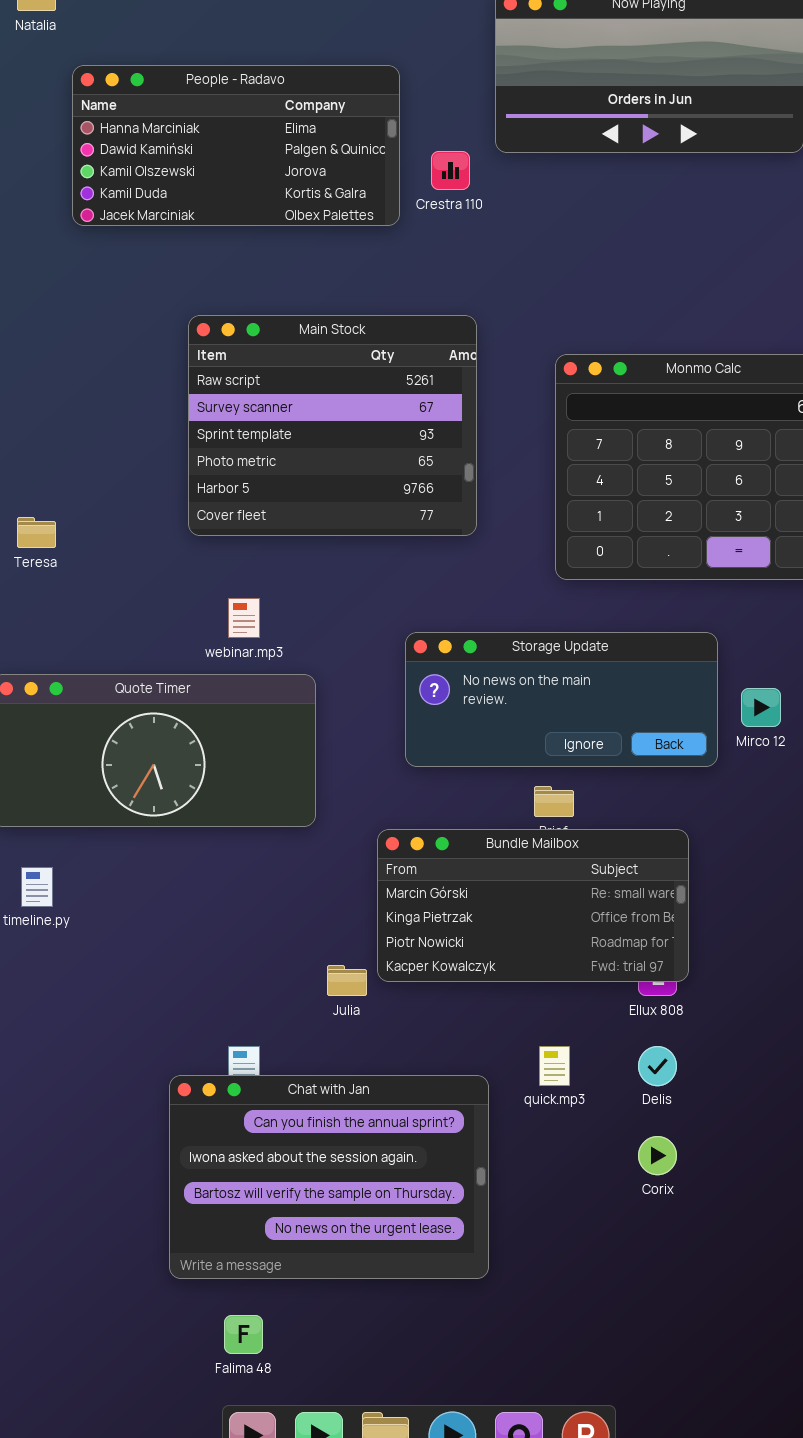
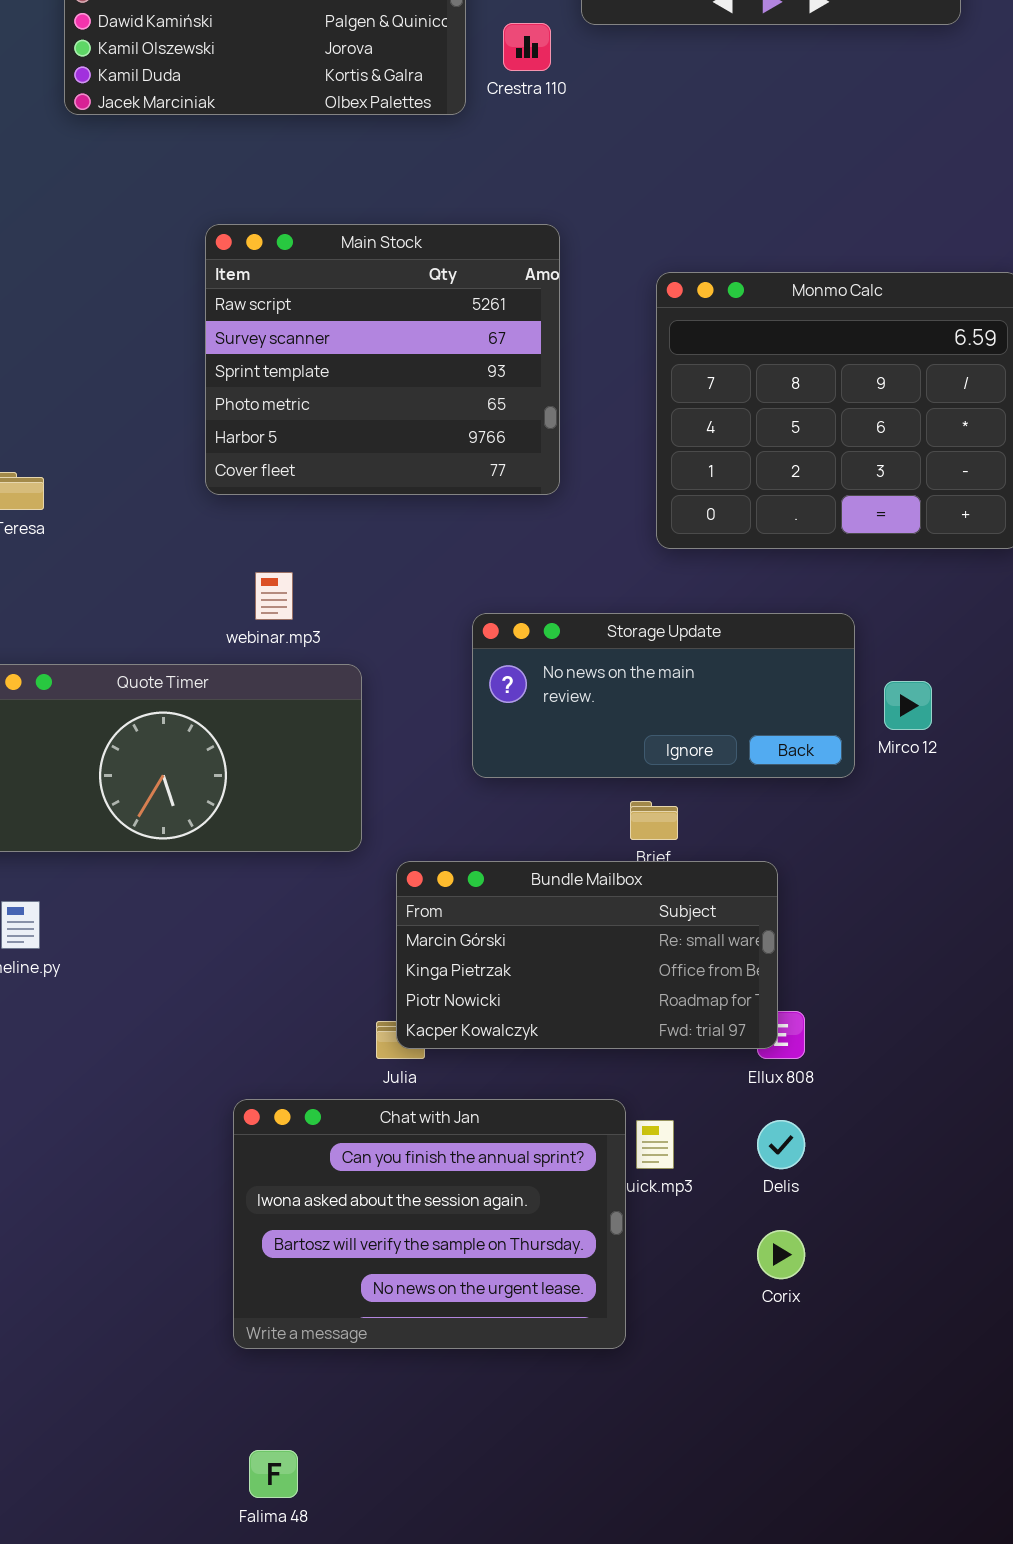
Bundle Mailbox: [377,829,689,982] -> [396,861,778,1049], moved
Chat with Jan: [169,1075,489,1279] -> [233,1099,626,1349], moved

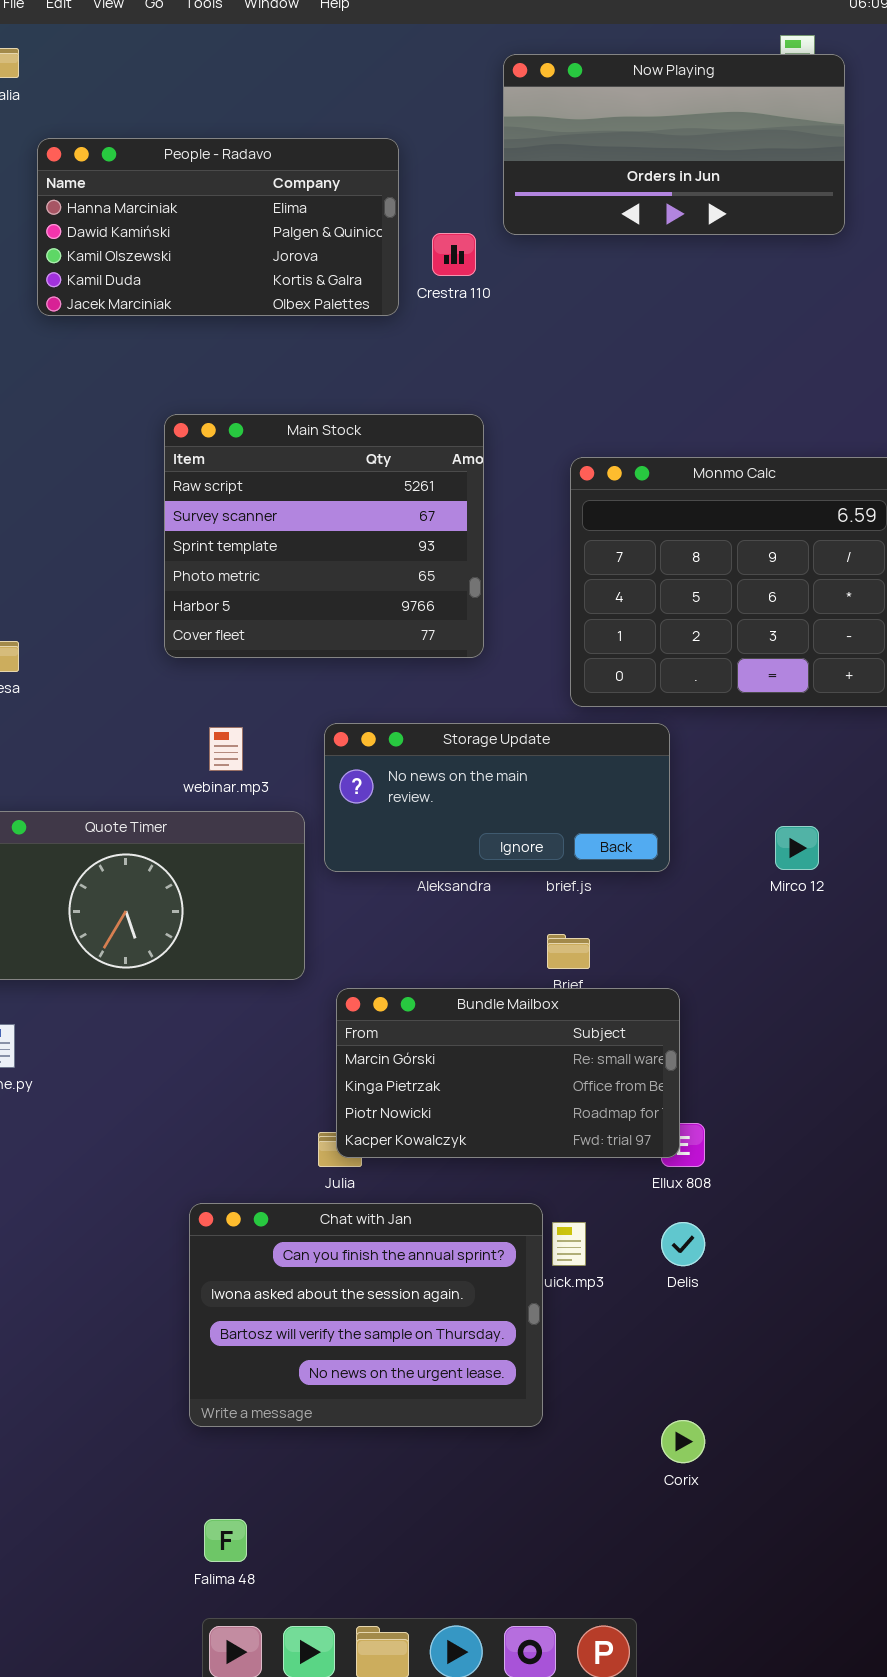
Storage Update: [472,613,855,778] -> [324,723,670,872], moved
Corix: [757,1230,805,1279] -> [661,1420,705,1463], moved

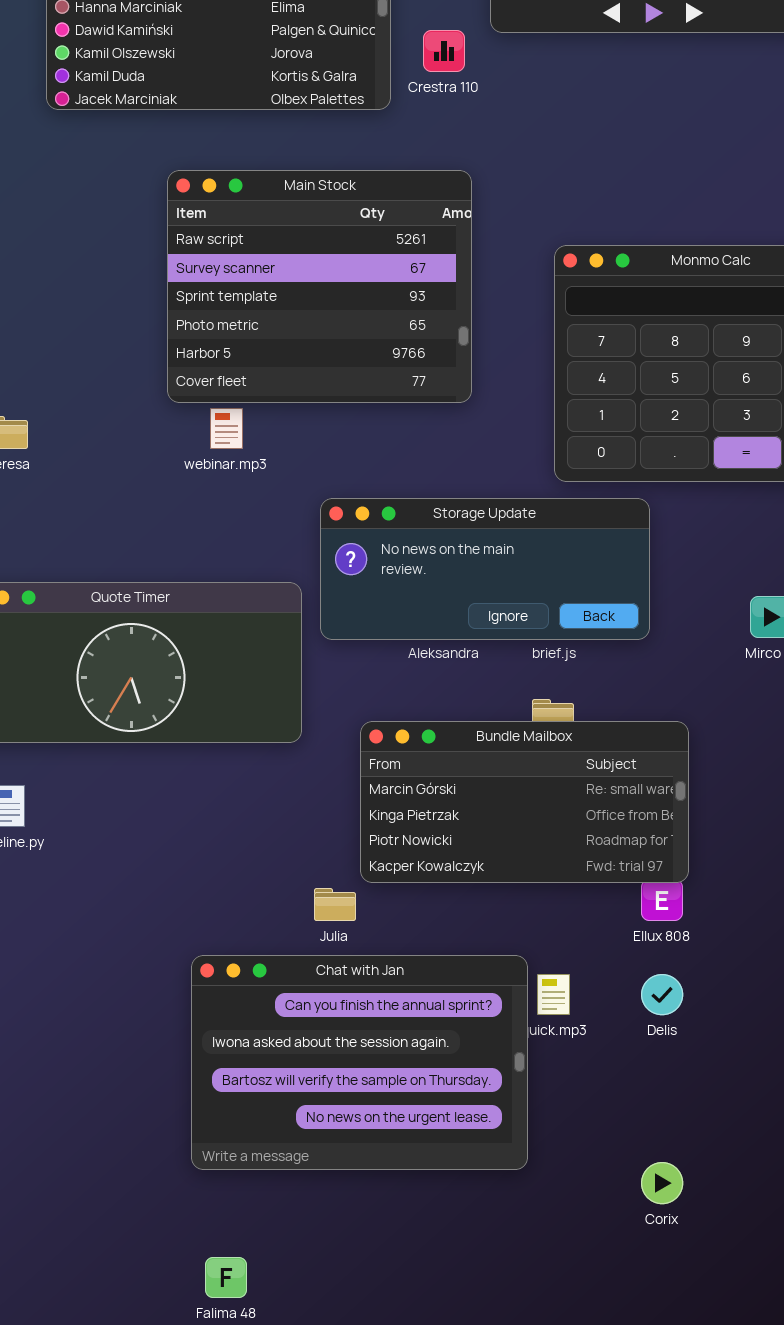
Main Stock: [164,414,484,658] -> [167,170,472,403], moved
webinar.mp3: [209,727,243,771] -> [210,408,243,449], moved
Bundle Mailbox: [336,988,680,1158] -> [360,721,689,883], moved

